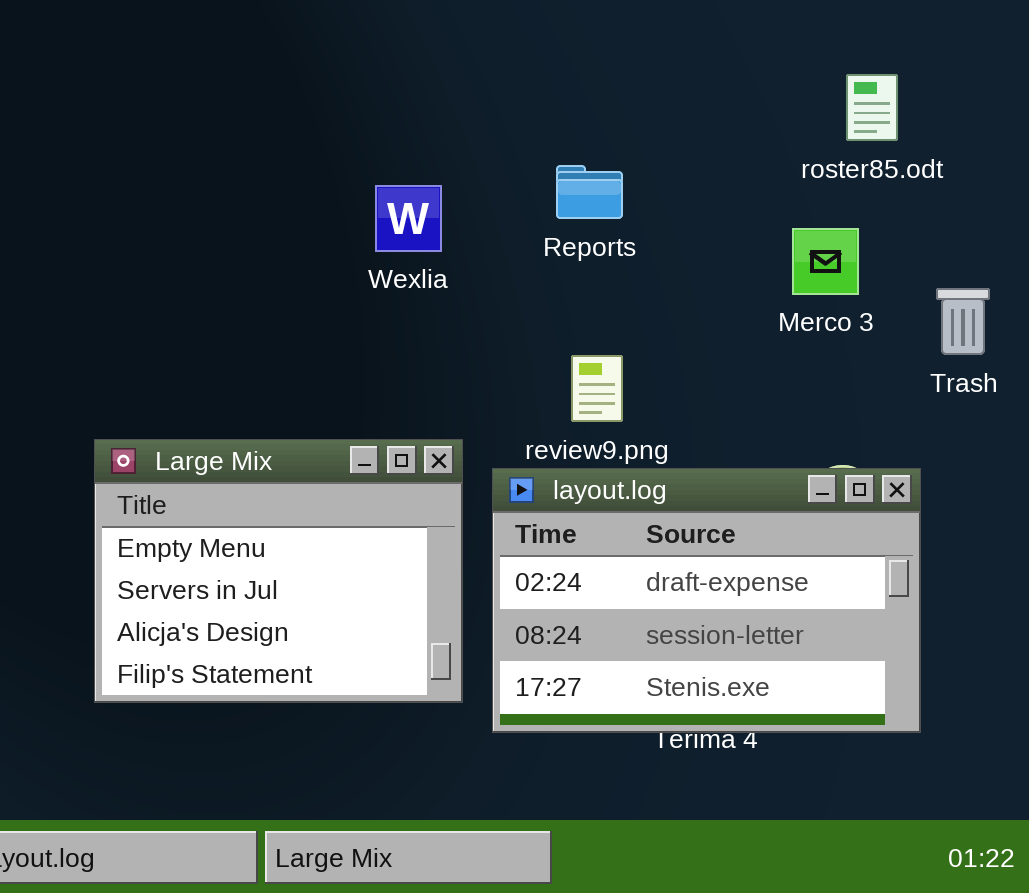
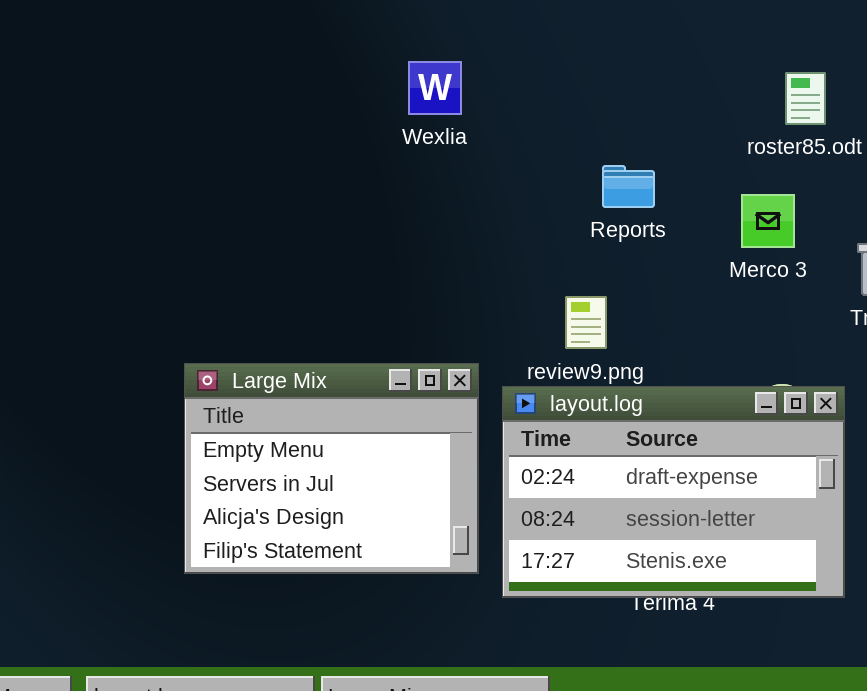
Reports: [556,165,623,219] -> [602,165,655,208], moved
Wexlia: [375,185,442,252] -> [408,61,462,115], moved

